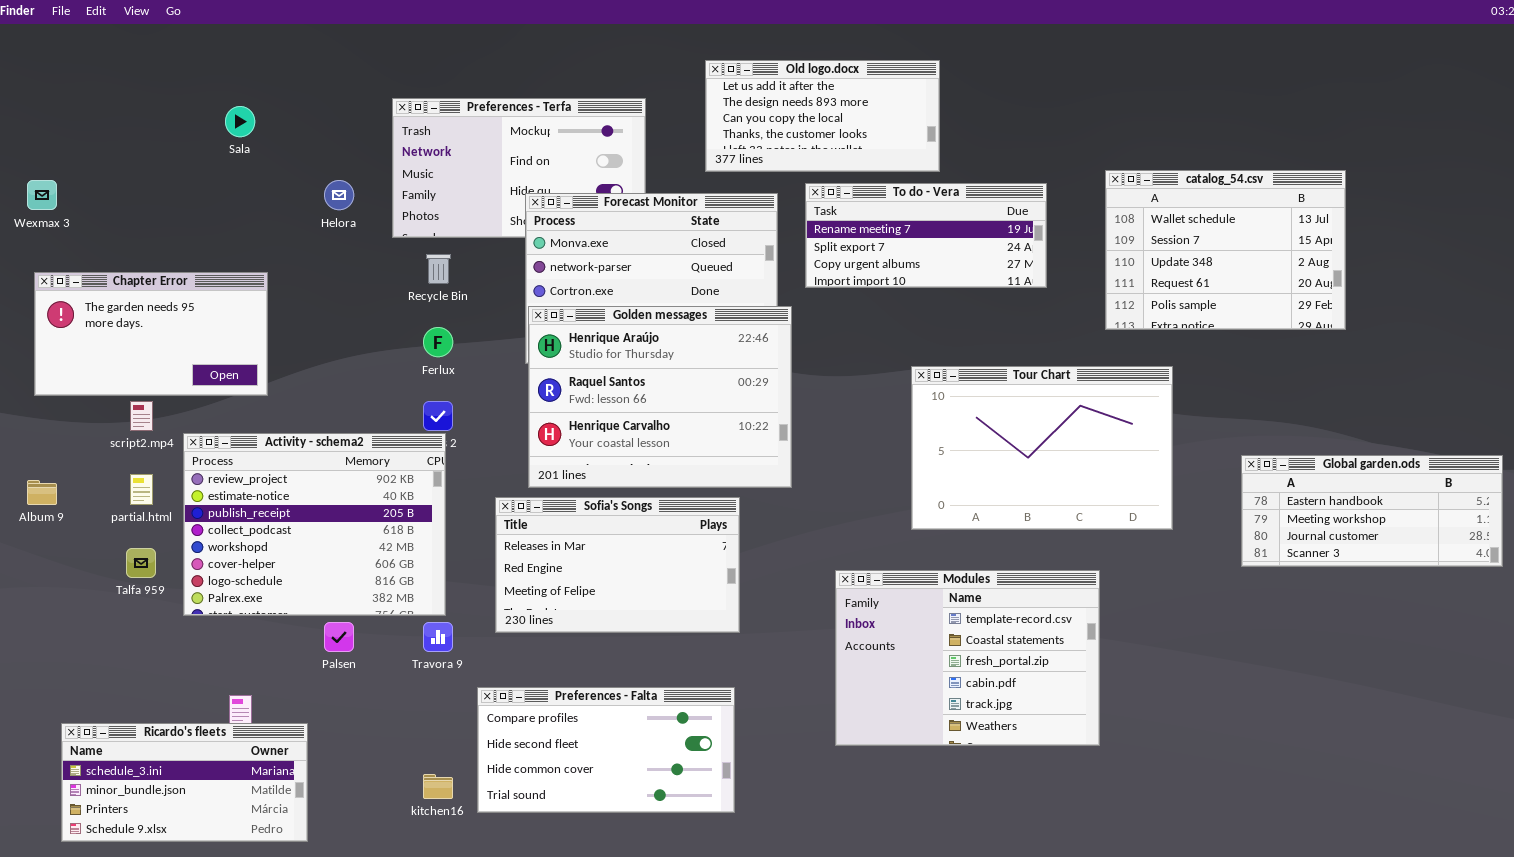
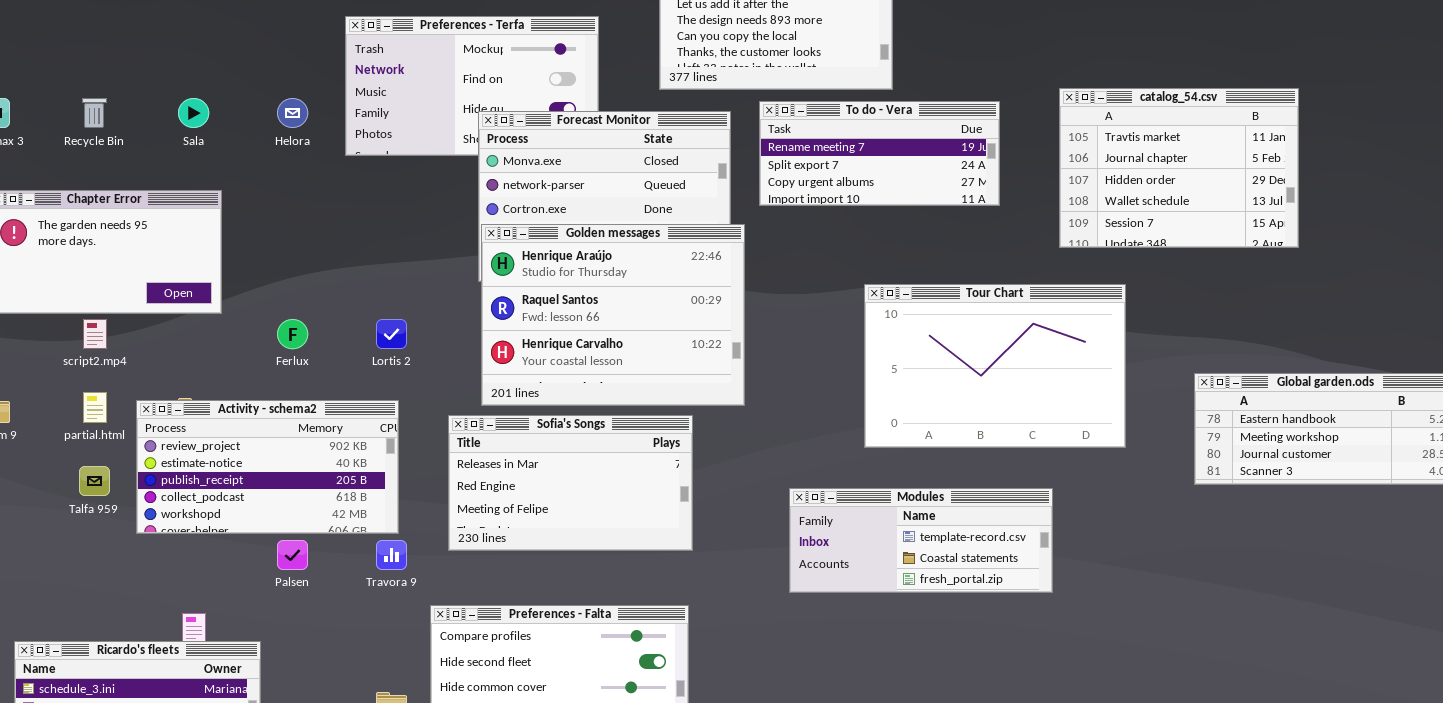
Sala: [225,106,255,137] -> [178,98,209,128], moved
catalog_54.csv: [1105,170,1346,330] -> [1059,88,1299,248], scrolled up 3 rows
Recycle Bin: [426,254,451,284] -> [82,98,107,128], moved
Ferlux: [423,327,453,357] -> [277,319,308,349], moved
Activity - schema2: [183,433,446,616] -> [136,400,399,534], resized
Modules: [835,570,1100,746] -> [789,488,1053,593], resized

